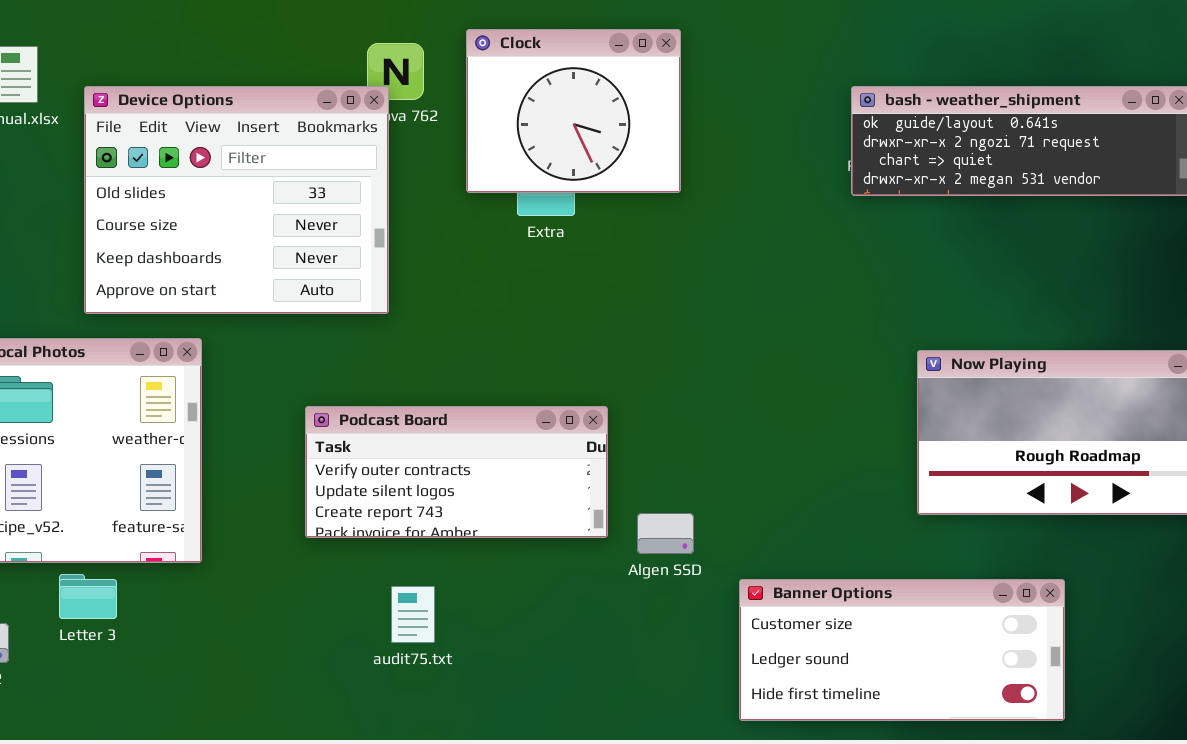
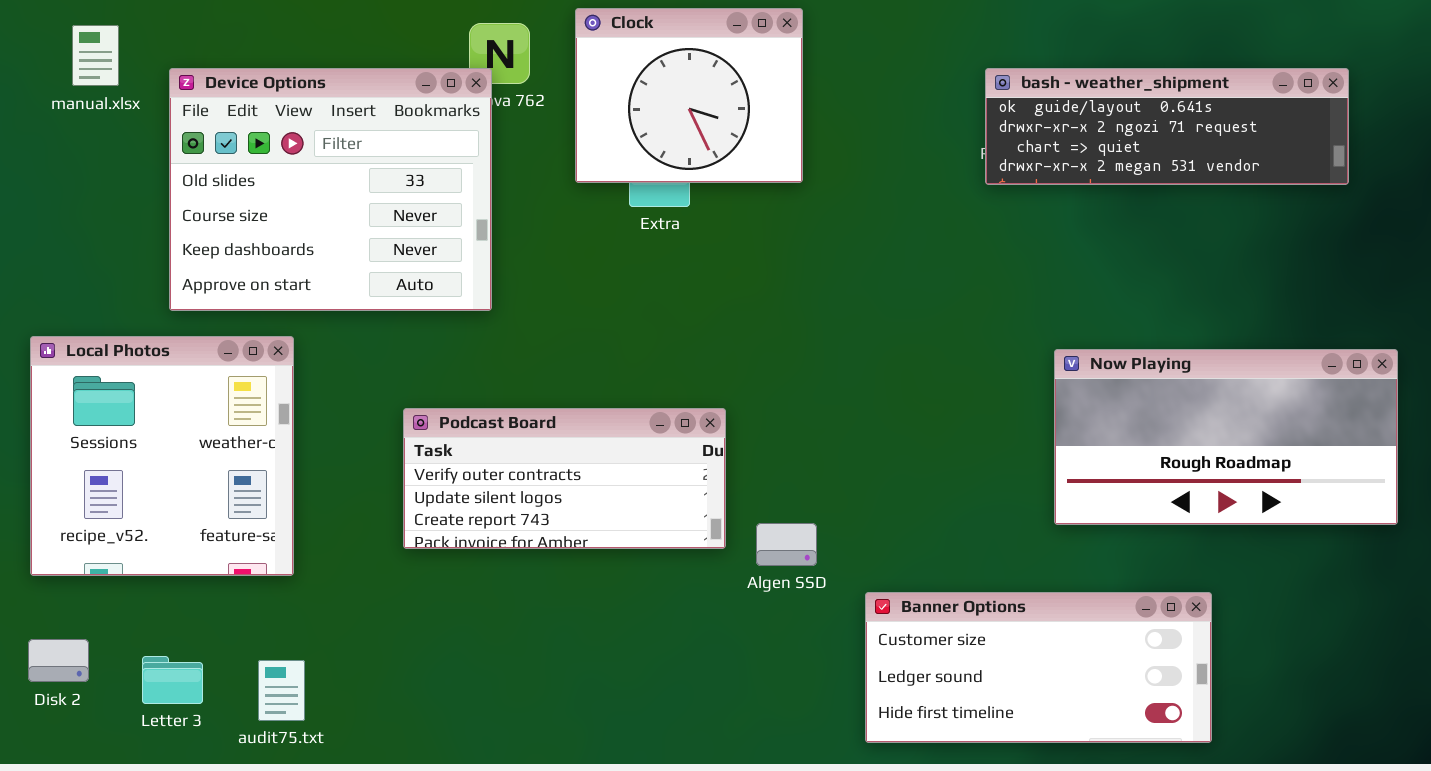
Letter 3: [59,574,117,619] -> [142,656,203,704], moved
audit75.txt: [391,586,435,643] -> [258,660,305,721], moved

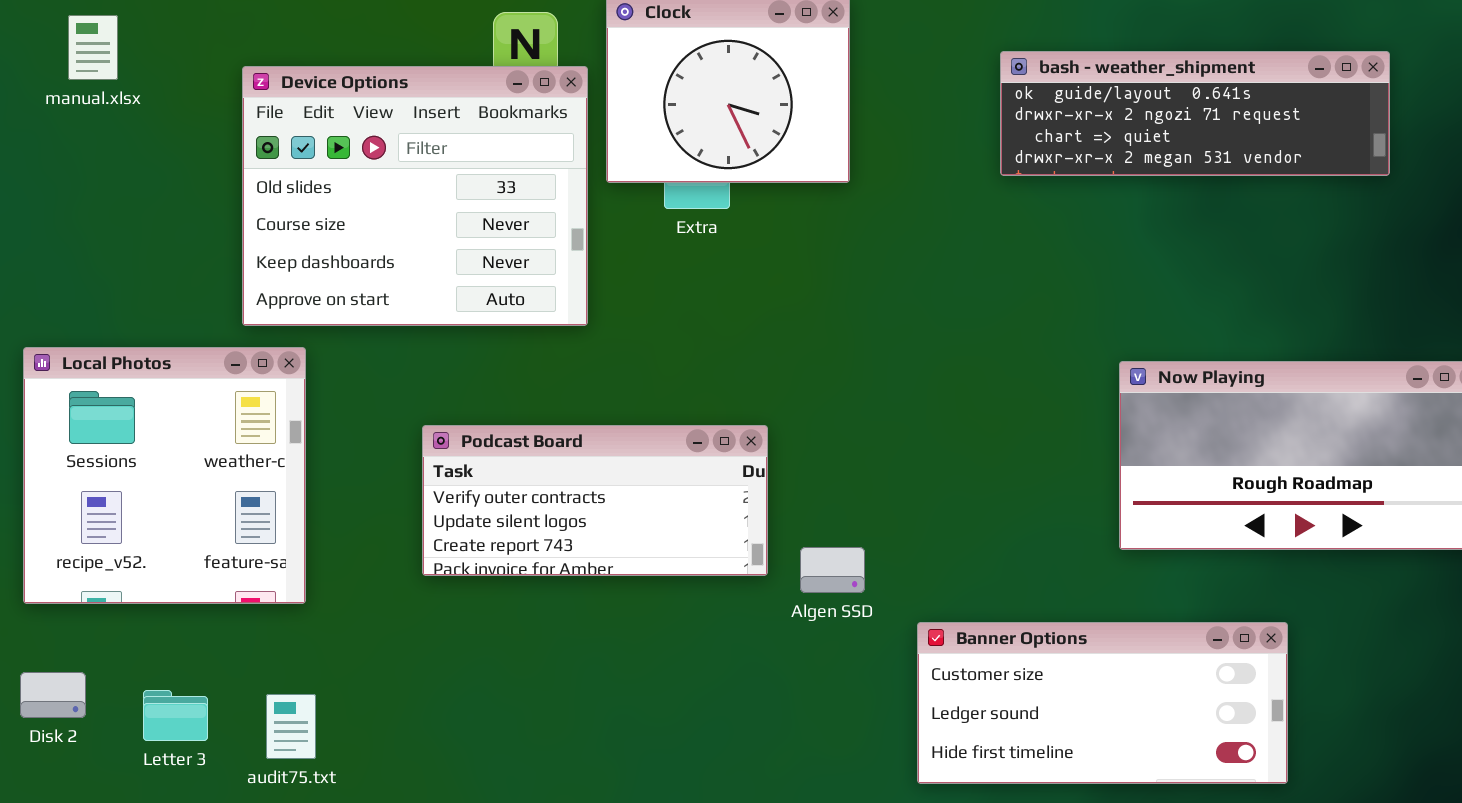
Device Options: [169,68,492,311] -> [242,66,588,326], moved
bash - weather_shipment: [985,68,1349,185] -> [1000,51,1390,176], moved

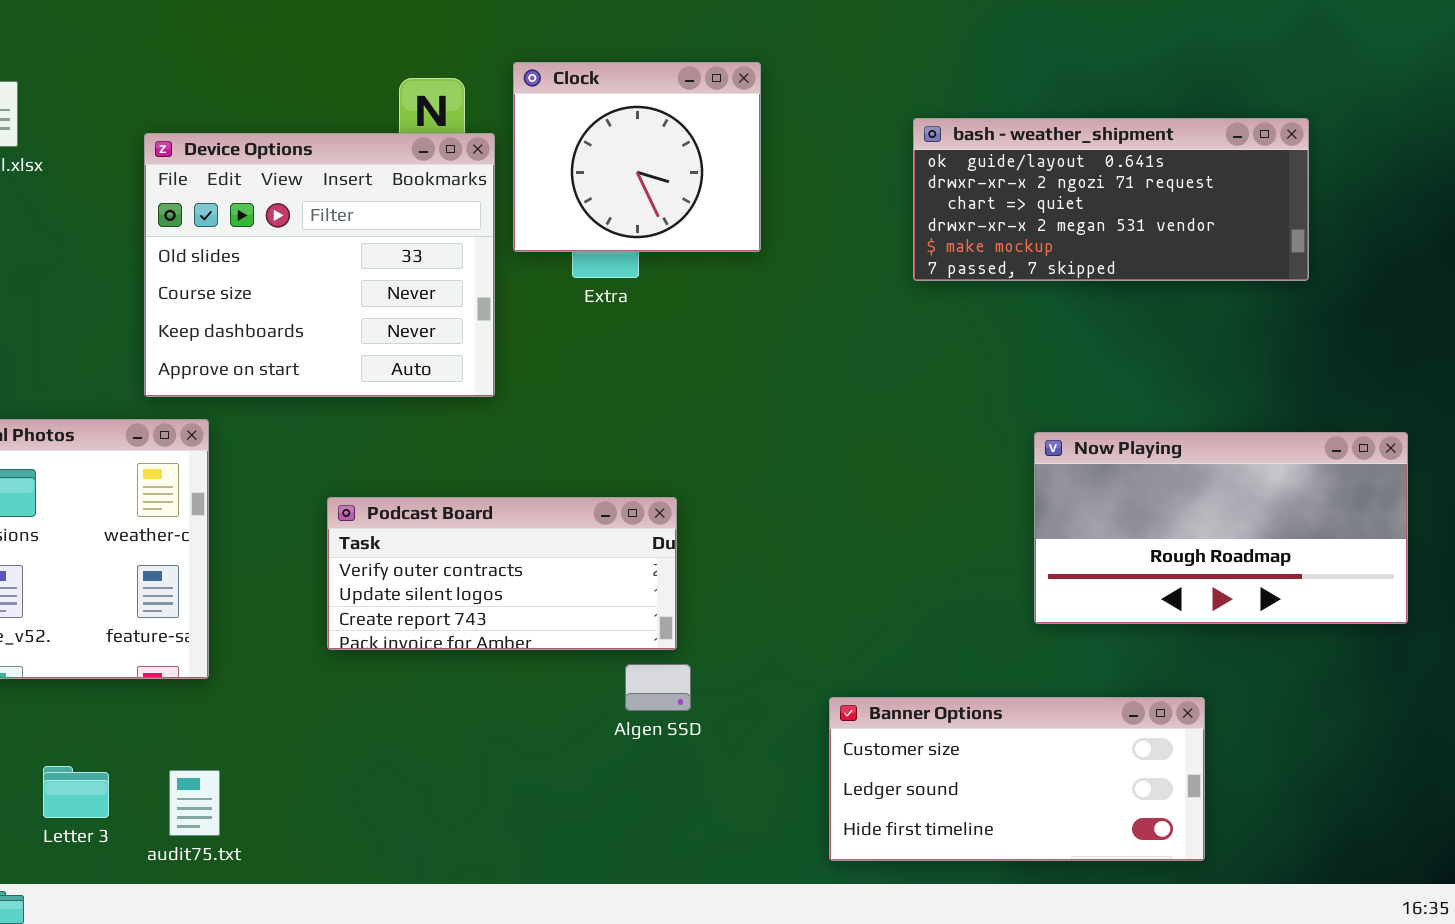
bash - weather_shipment: [1000,51,1390,176] -> [913,118,1309,281], resized
Algen SSD: [800,547,865,593] -> [625,664,691,711], moved

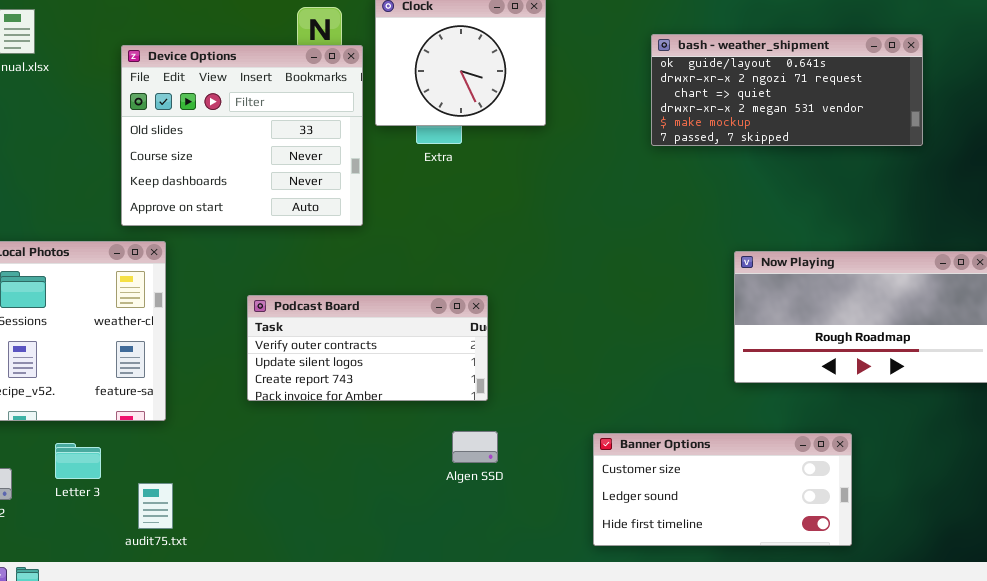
Algen SSD: [625,664,691,711] -> [452,431,498,463], moved
Letter 3: [43,766,109,818] -> [55,443,101,479], moved

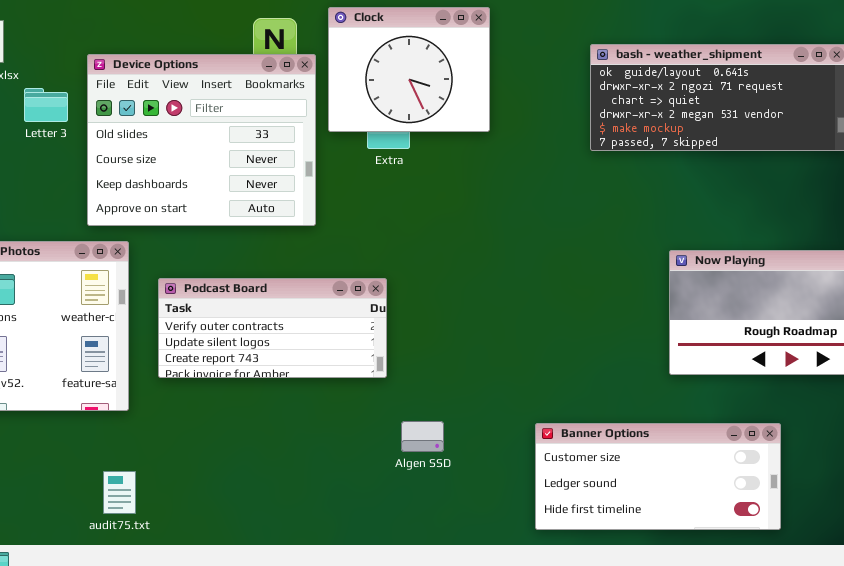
Podcast Board: [247,295,488,401] -> [158,278,387,378], moved
Letter 3: [55,443,101,479] -> [24,88,68,122], moved

